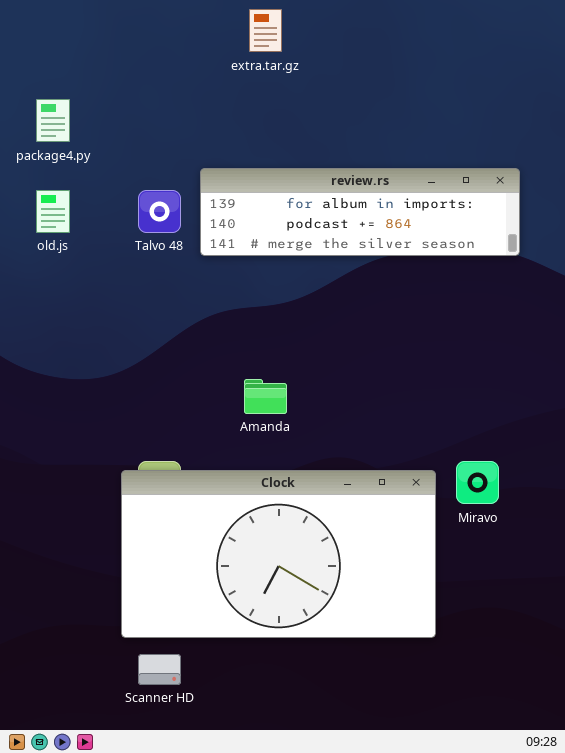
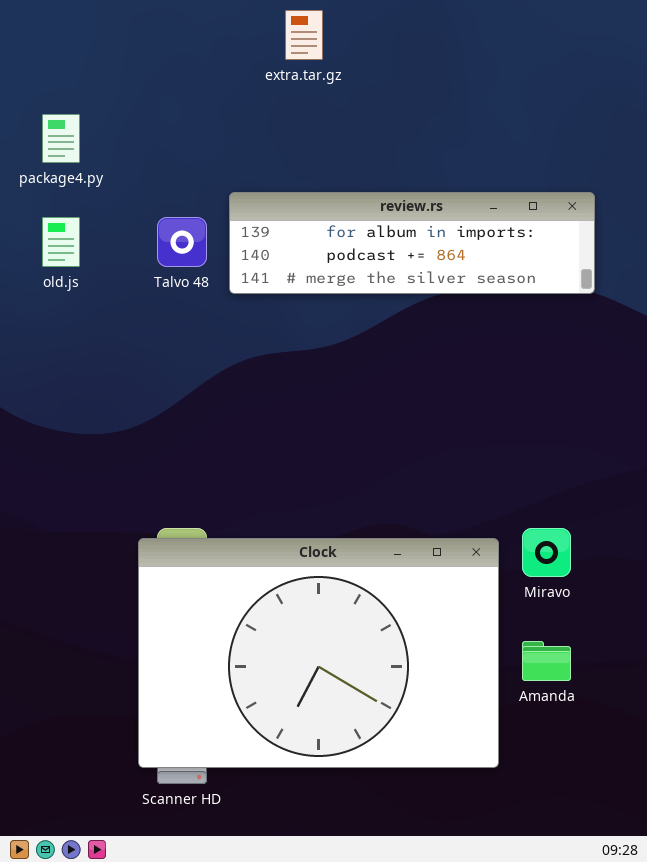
Amanda: [244,379,287,414] -> [522,641,571,681], moved
Clock: [121,470,436,638] -> [138,538,499,768], resized

